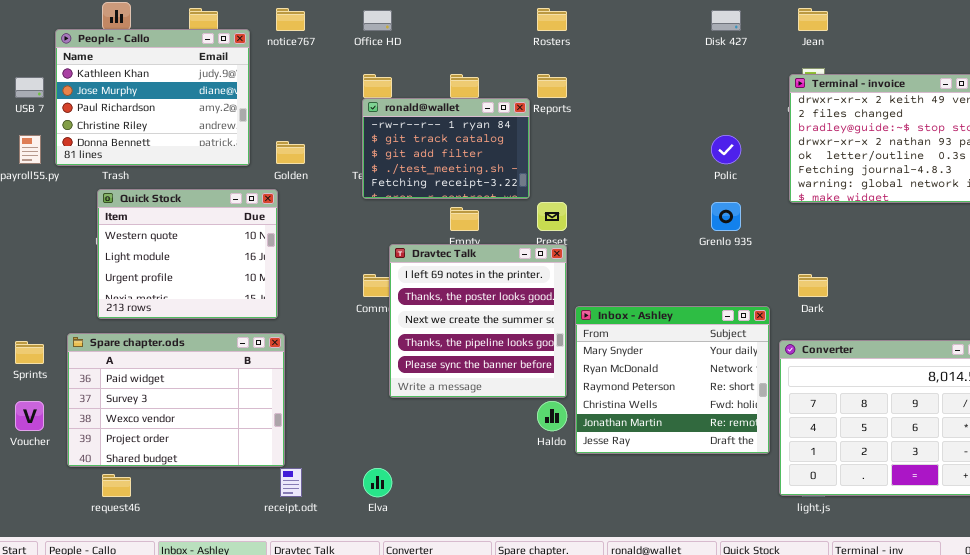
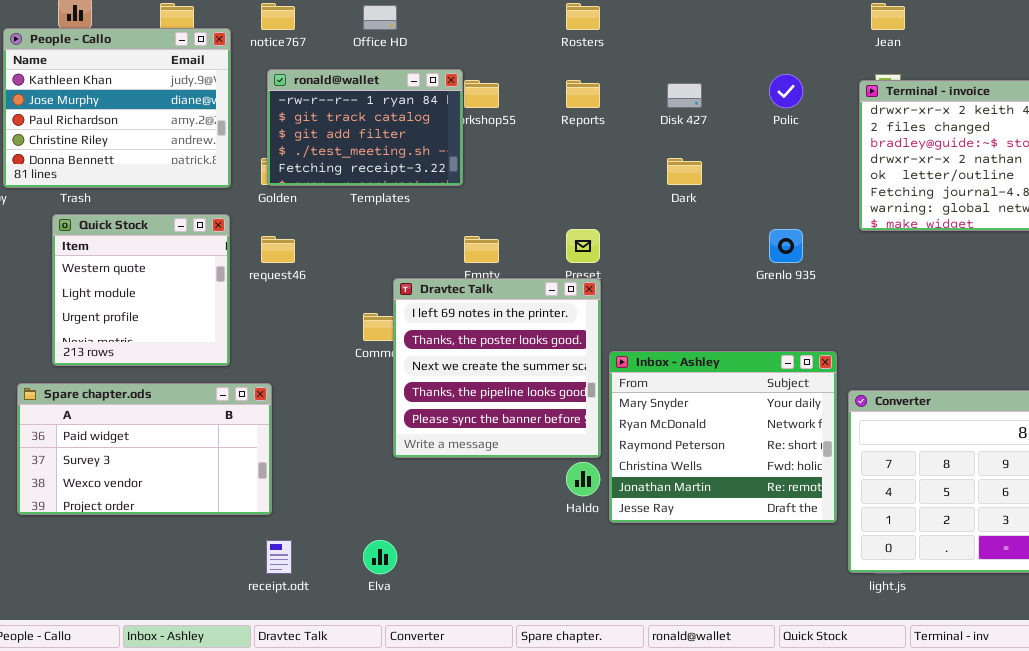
Disk 427: [711,10,741,31] -> [667,83,702,108], moved
ronald@wallet: [362,98,530,199] -> [267,69,463,186], moved
Polic: [711,135,741,164] -> [769,74,803,108], moved
Quick Stock: [97,189,278,319] -> [52,214,230,366], resized
Dark: [798,274,828,297] -> [667,158,702,185], moved
Spare chapter.ods: [67,333,285,467] -> [17,383,272,515], resized
request46: [102,474,131,497] -> [261,236,295,263], moved

